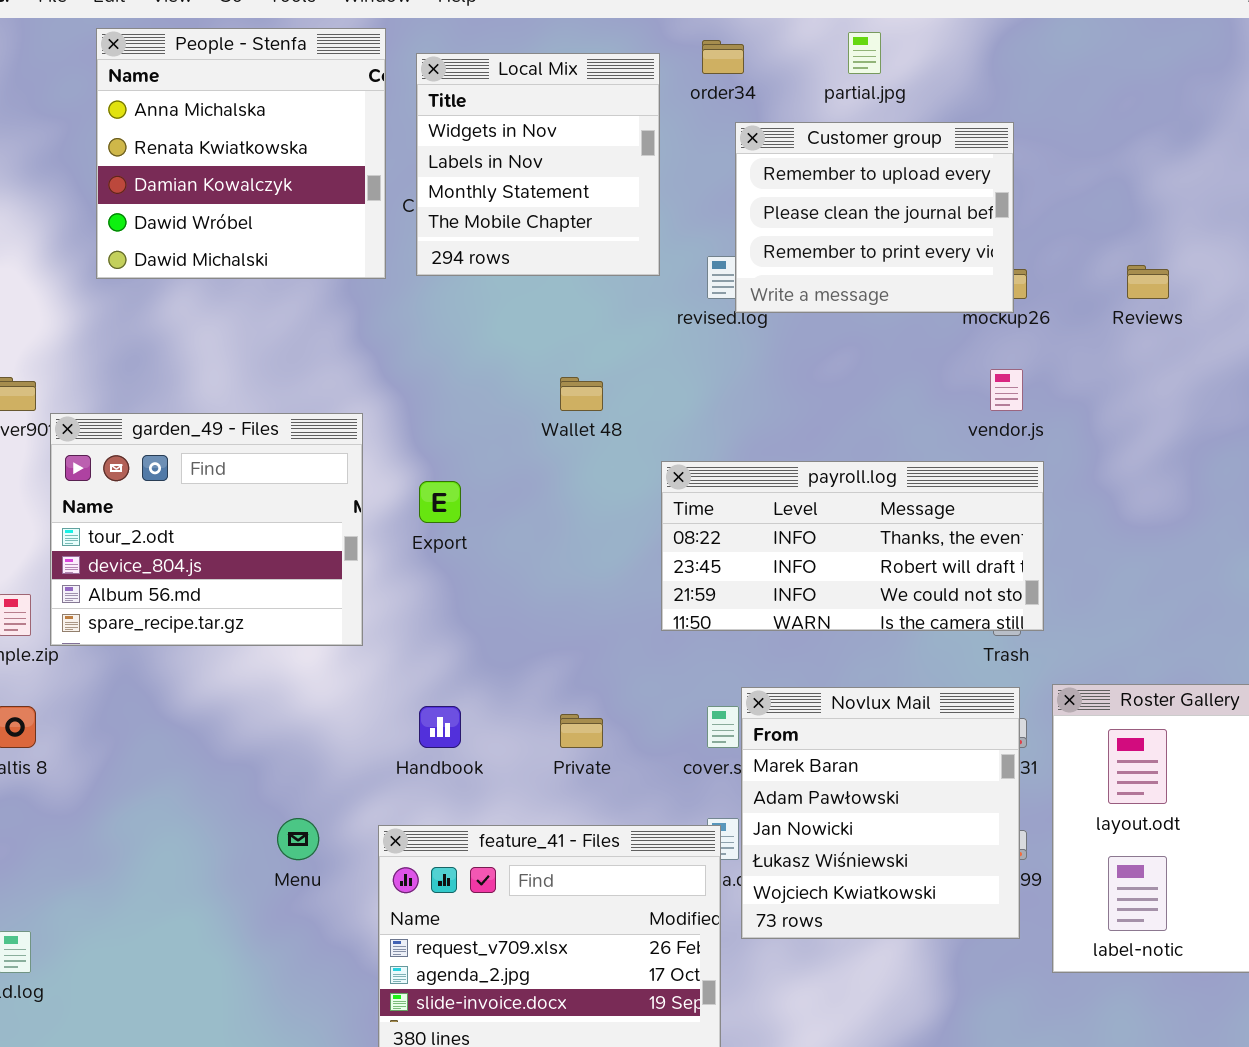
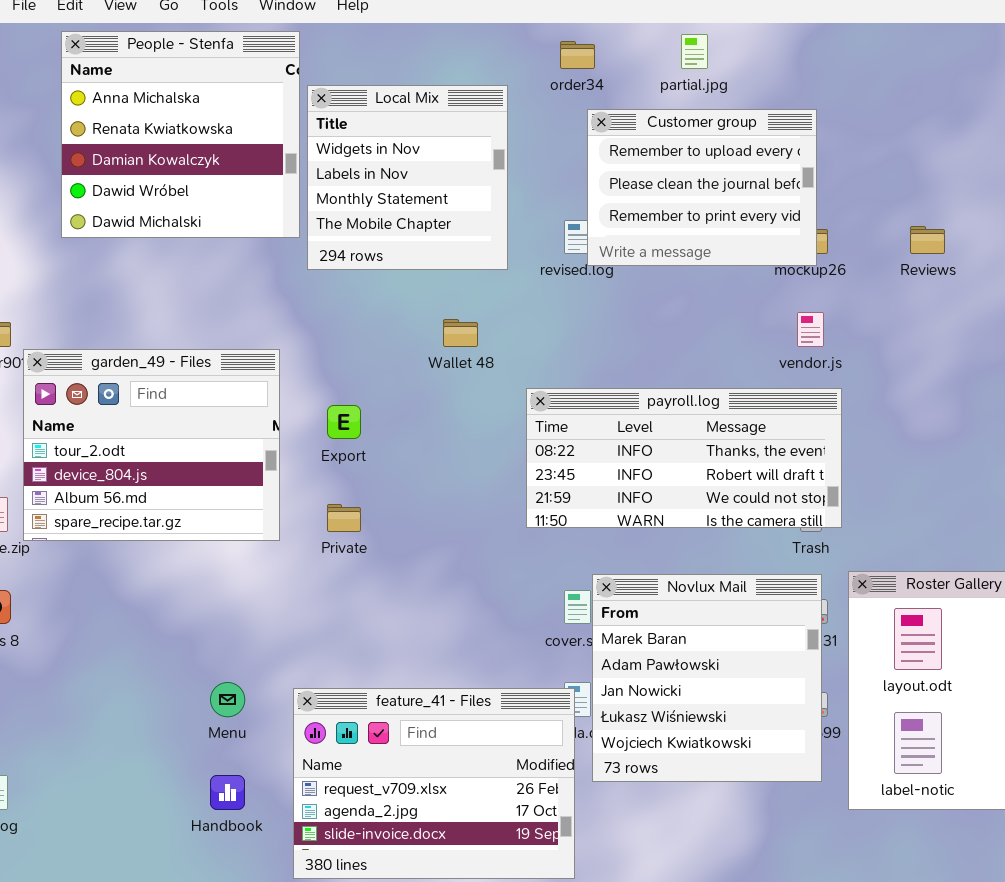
Local Mix: [416,53,660,276] -> [307,85,508,270], moved
Handbook: [419,706,461,748] -> [210,775,245,810], moved
Private: [560,714,603,748] -> [327,504,361,532], moved

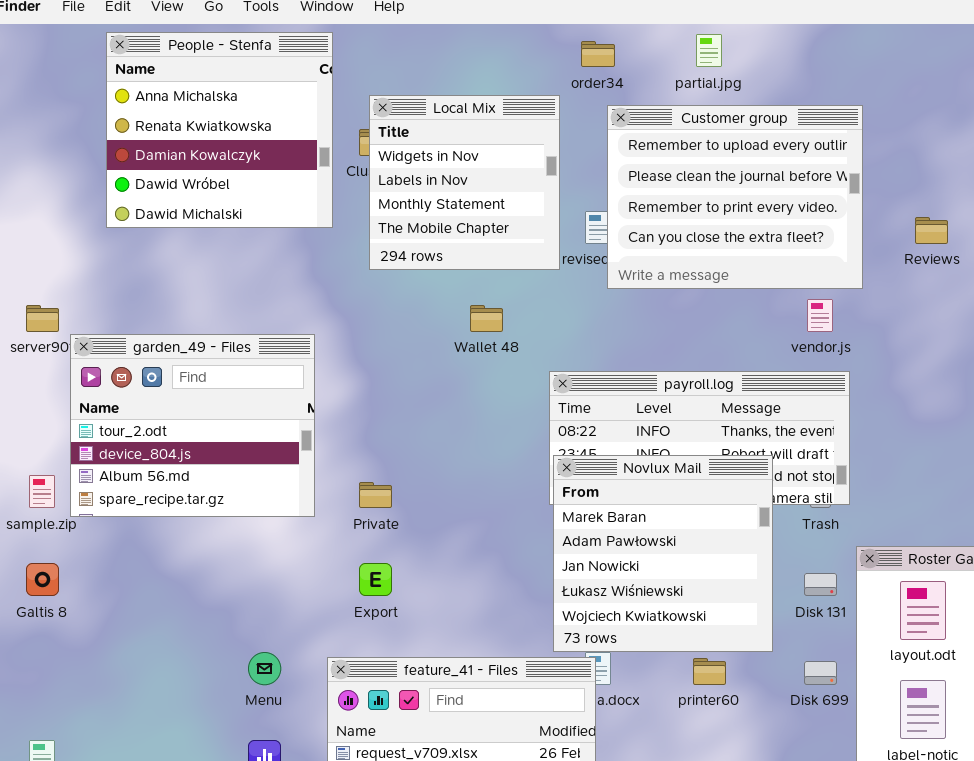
Local Mix: [307,85,508,270] -> [369,95,560,270], moved
Customer group: [587,109,817,266] -> [607,105,863,289], resized
Export: [327,405,361,439] -> [359,563,392,596], moved
Novlux Mail: [592,574,822,782] -> [553,455,773,652], moved

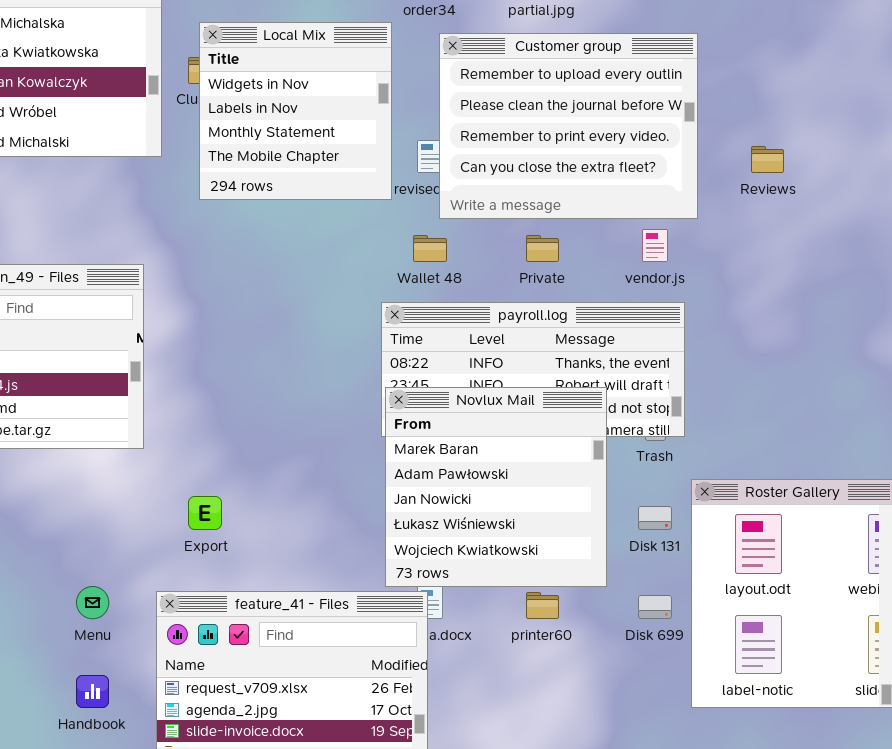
Wallet 48: [470,305,503,332] -> [413,235,447,262], moved
Private: [359,482,392,508] -> [526,235,559,262], moved

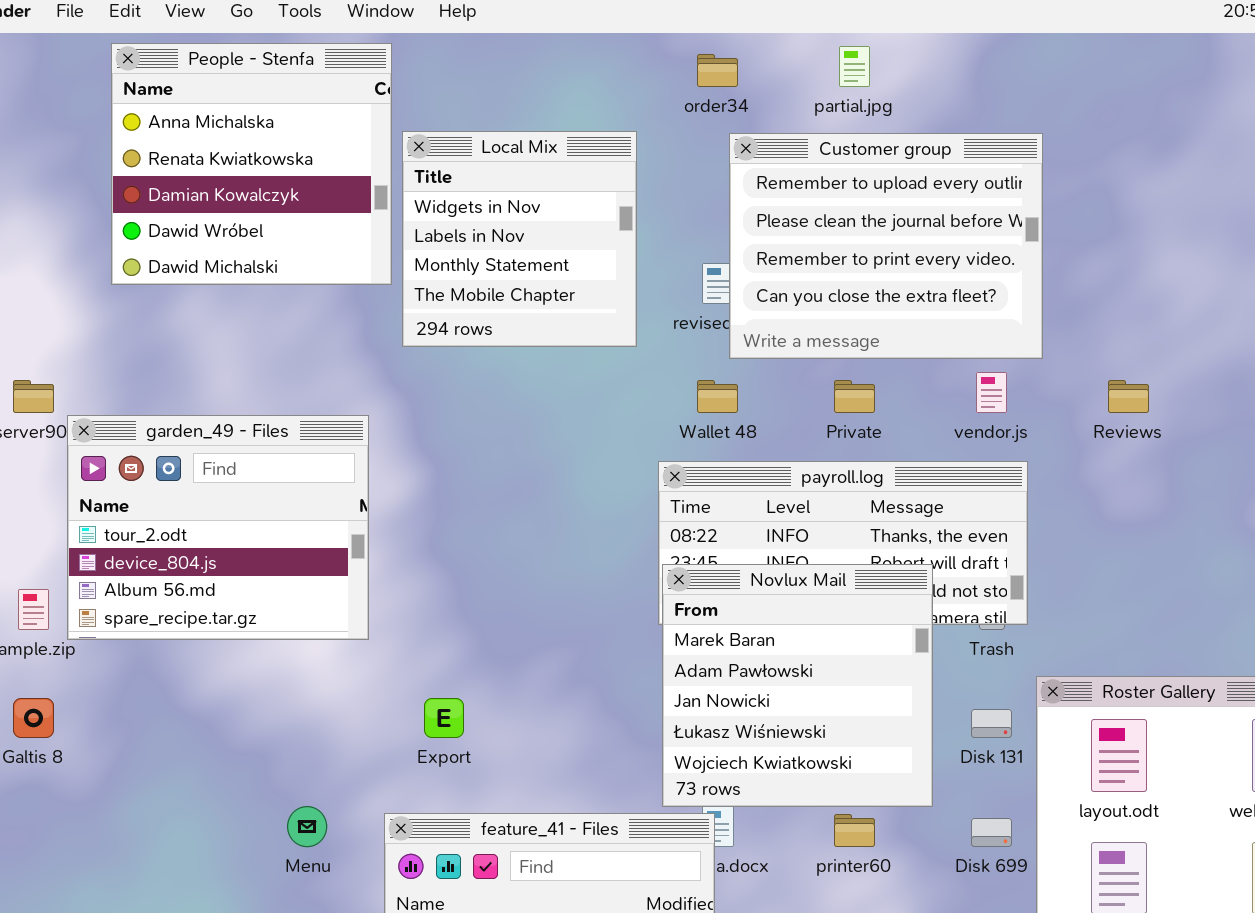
Local Mix: [199,22,392,200] -> [402,131,637,347], moved
Reviews: [751,146,784,173] -> [1108,380,1149,413], moved

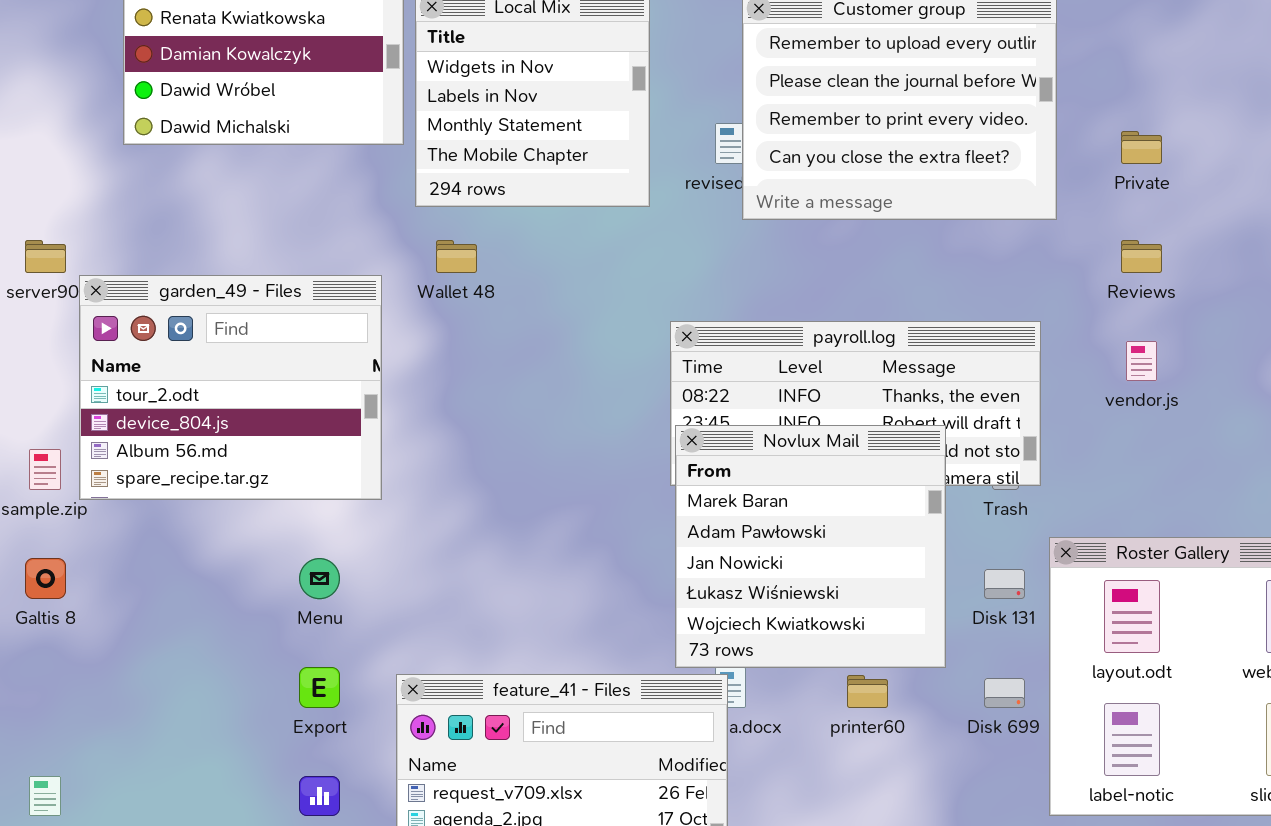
vendor.js: [976,372,1007,413] -> [1126,341,1157,381], moved
Wallet 48: [697,380,738,413] -> [436,240,477,273], moved
Private: [834,380,875,413] -> [1121,131,1162,164], moved
Export: [424,698,464,738] -> [299,667,340,708], moved
Menu: [287,806,327,847] -> [299,558,340,599], moved

